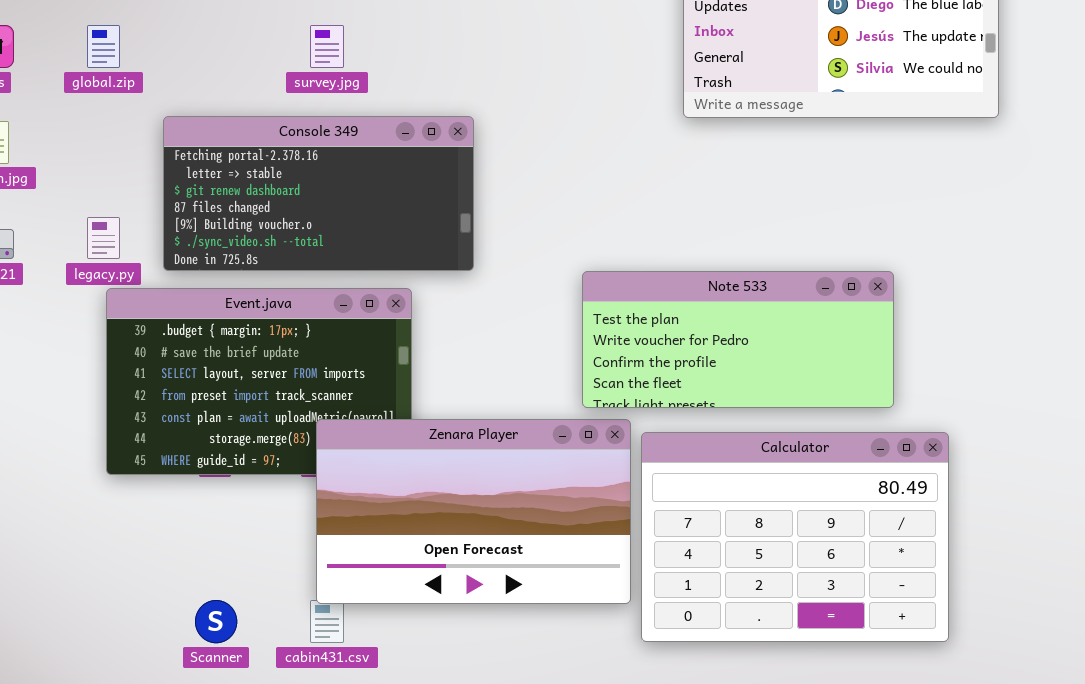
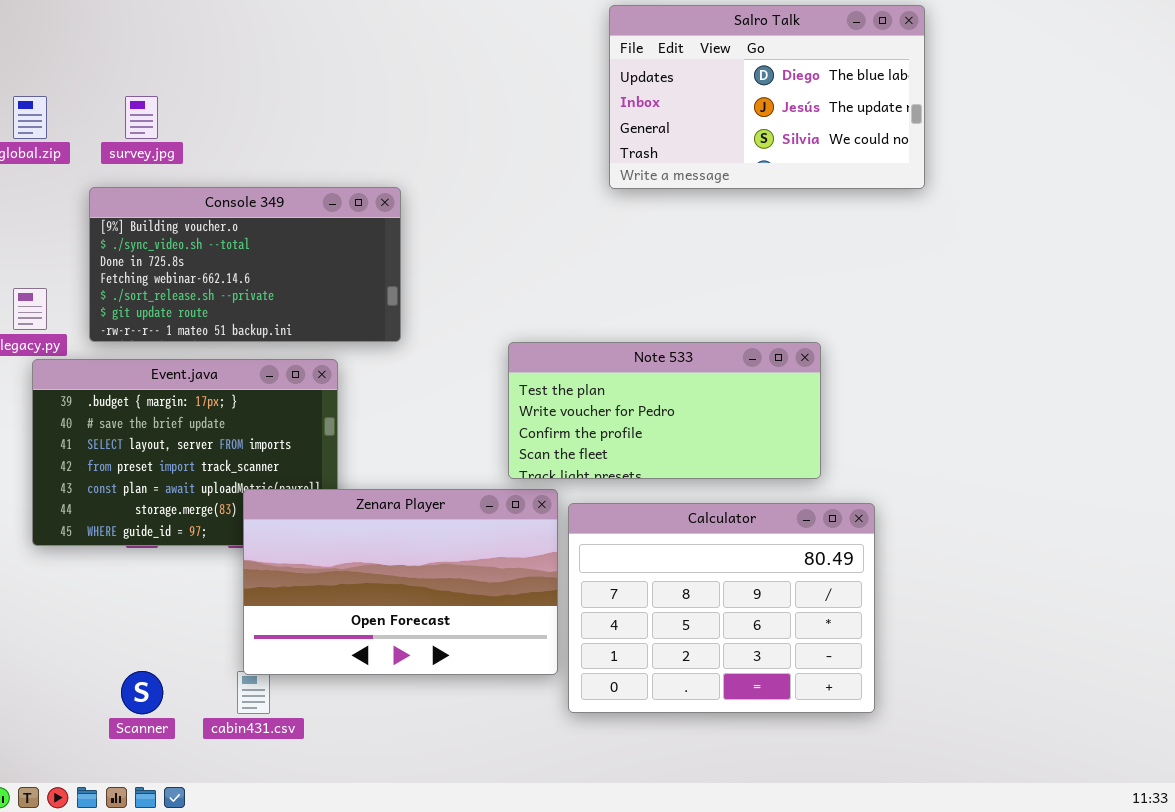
survey.jpg: [310,25,344,68] -> [125,96,158,139], moved
Console 349: [163,116,474,271] -> [89,187,401,342], scrolled down 4 rows

